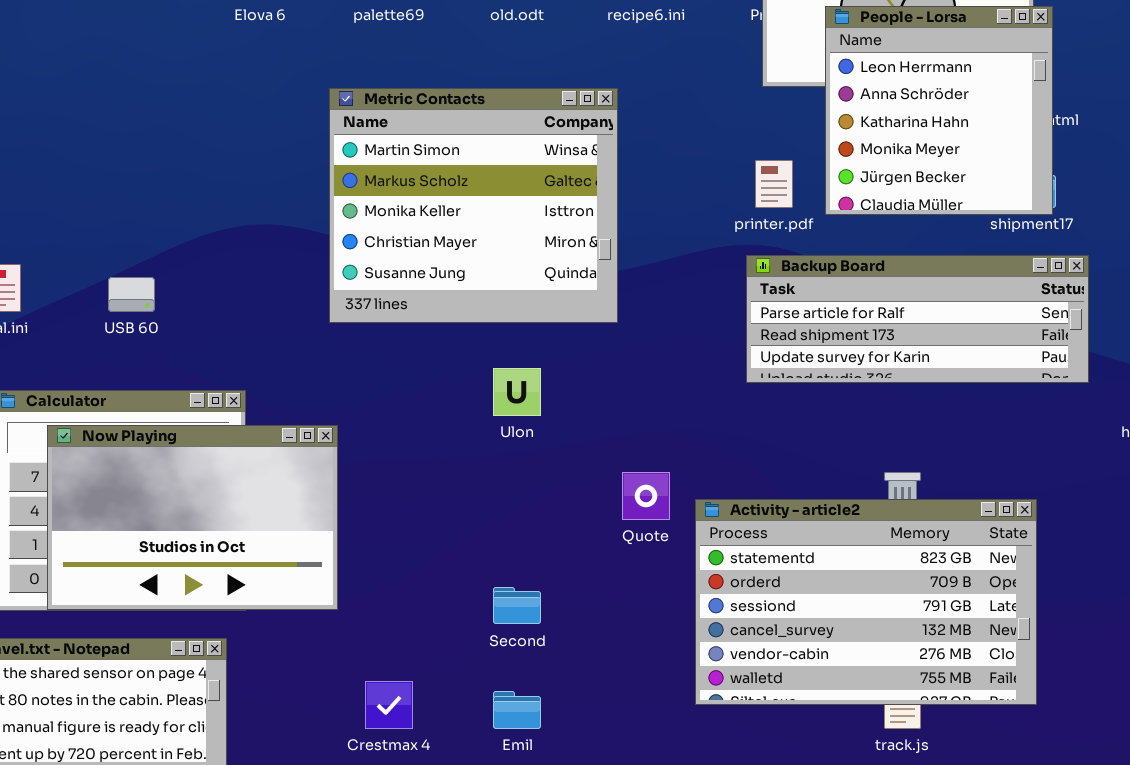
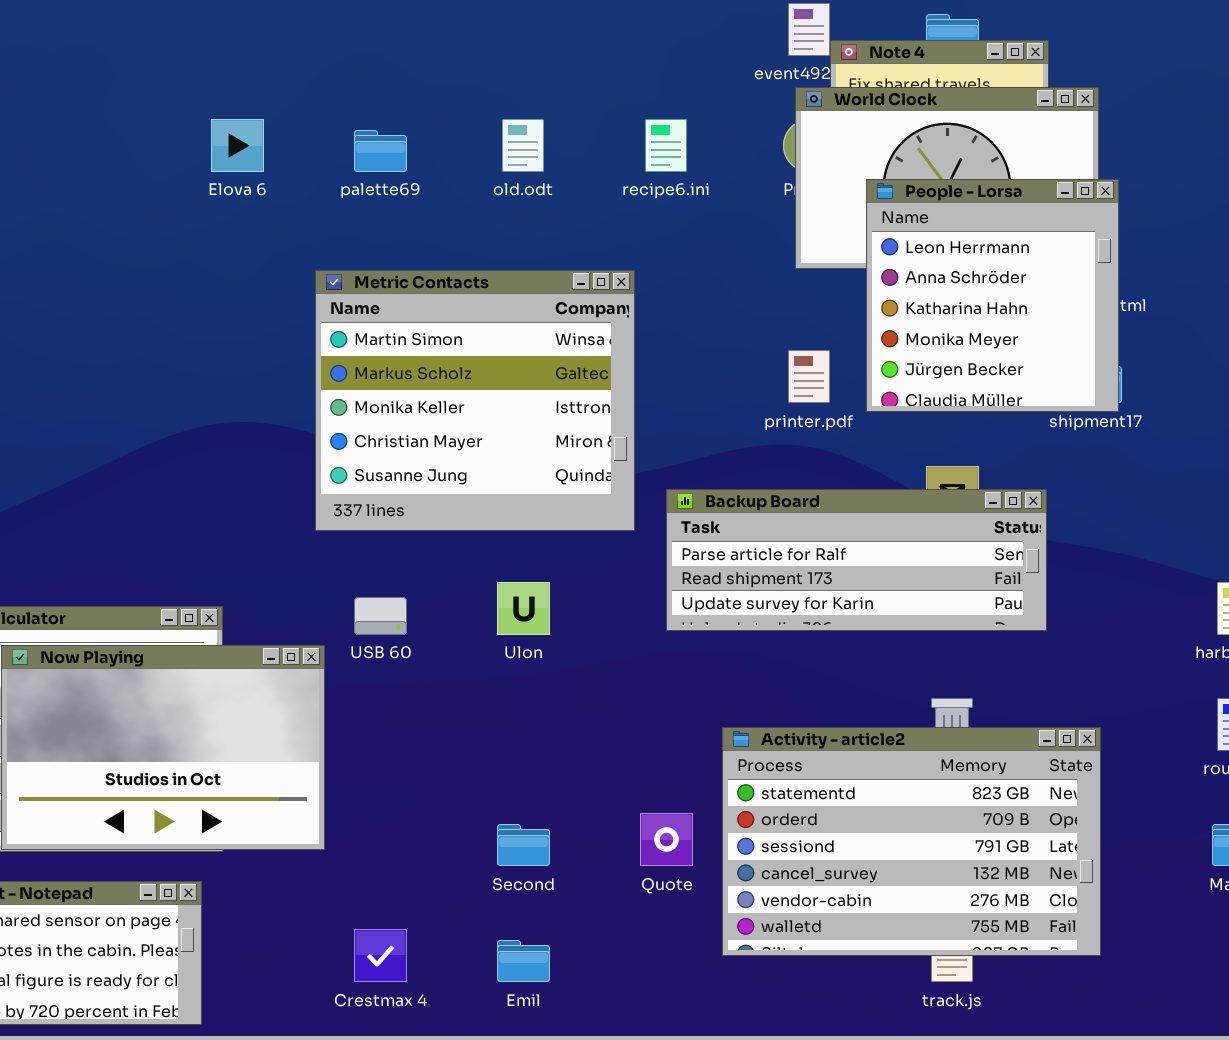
Backup Board: [746,255,1089,383] -> [666,489,1047,631], moved
USB 60: [108,277,155,312] -> [354,597,407,635], moved
Quote: [622,472,670,520] -> [640,813,693,866], moved

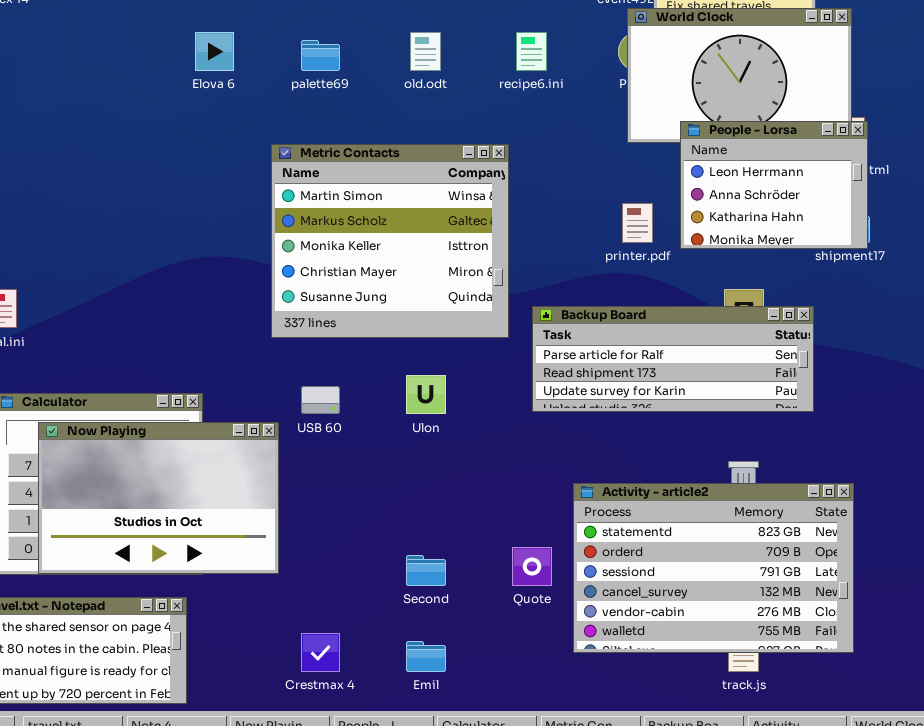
People - Lorsa: [866,179,1119,412] -> [680,121,868,249], resized

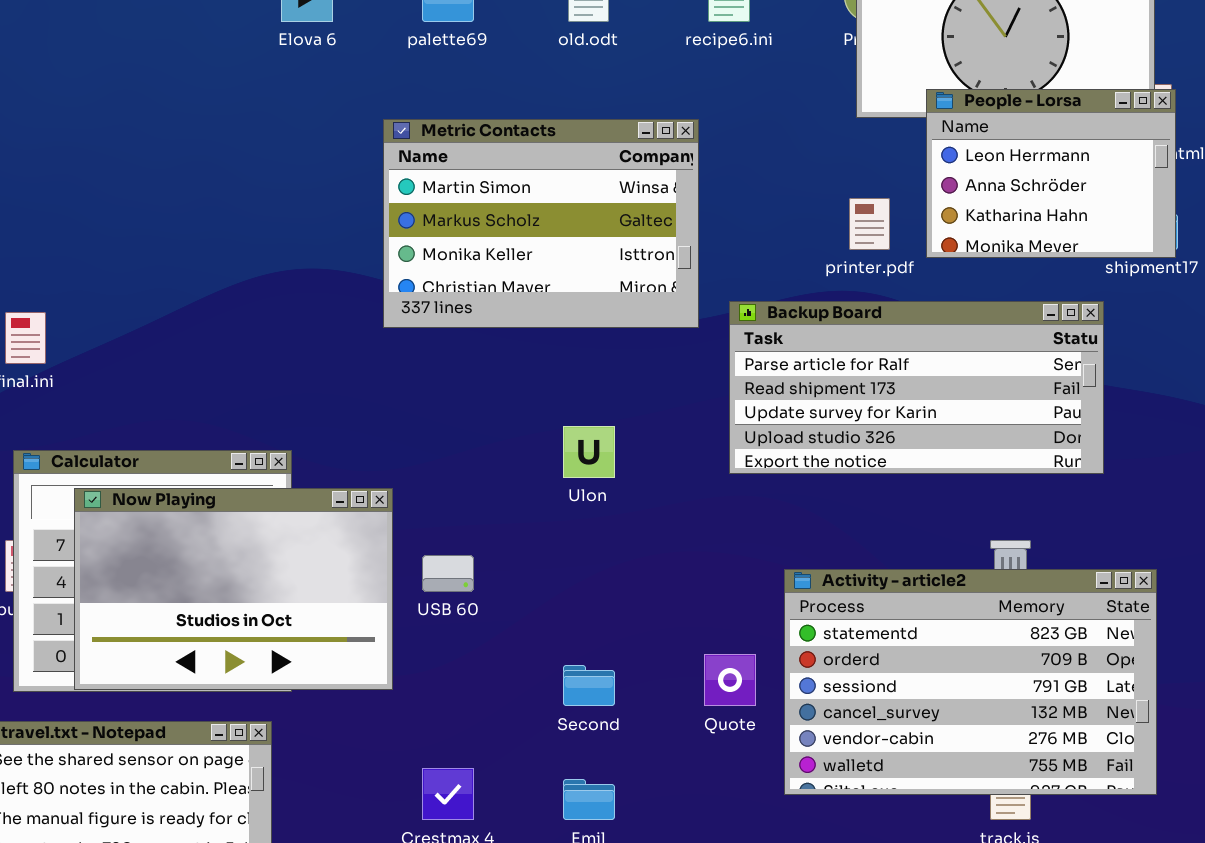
Metric Contacts: [271,144,509,338] -> [383,119,699,328], resized
Backup Board: [532,306,814,412] -> [729,301,1104,474], resized
USB 60: [301,386,340,414] -> [422,555,474,592], moved

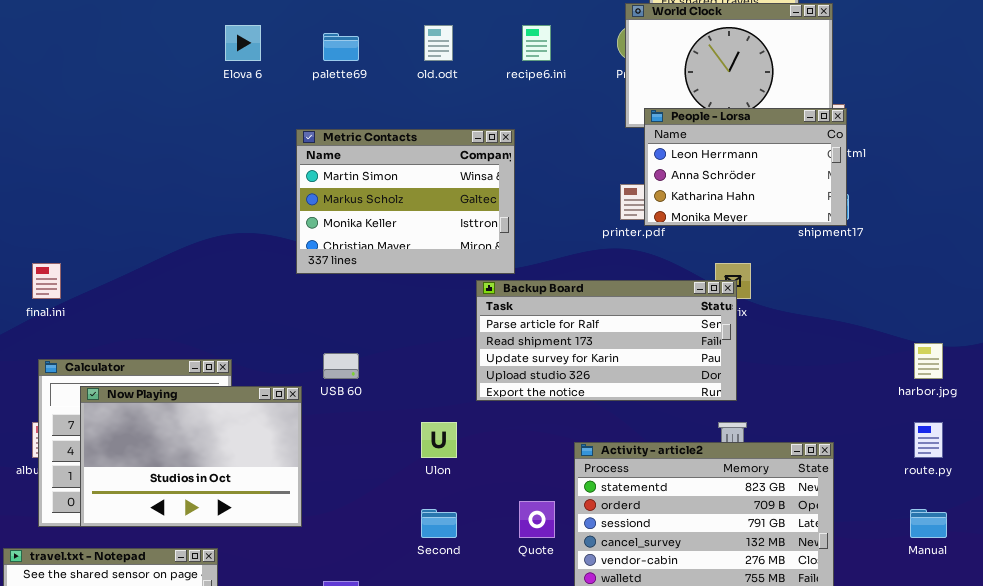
People - Lorsa: [926,89,1176,258] -> [644,108,847,226], resized
Backup Board: [729,301,1104,474] -> [476,280,737,401], moved
Ulon: [563,426,615,478] -> [421,422,457,458], moved
USB 60: [422,555,474,592] -> [323,353,359,379], moved

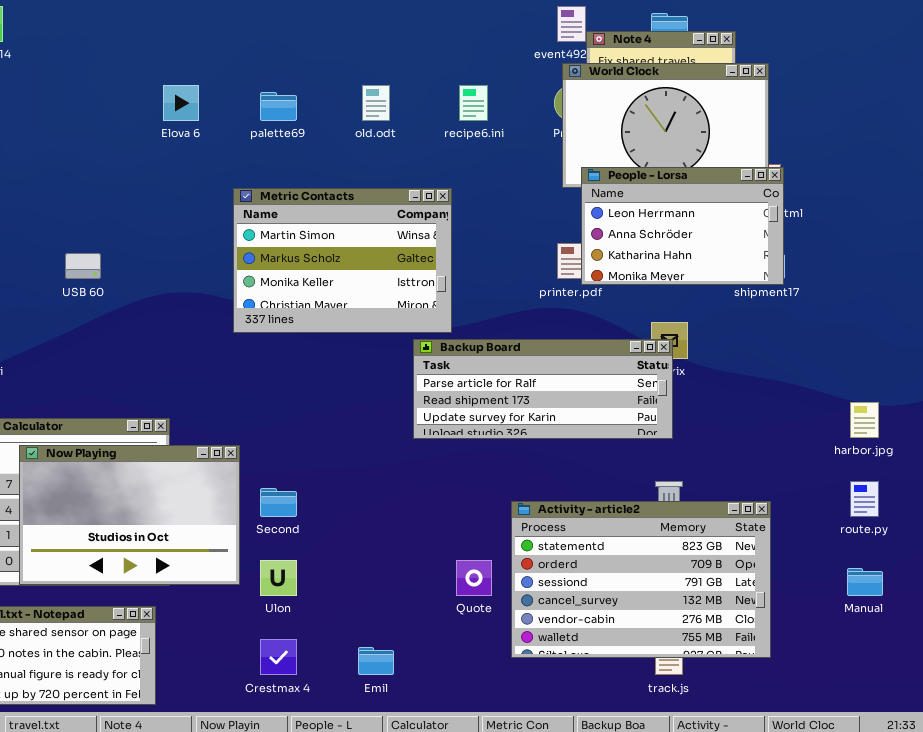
Backup Board: [476,280,737,401] -> [413,339,673,439], resized
USB 60: [323,353,359,379] -> [65,253,101,279], moved
Ulon: [421,422,457,458] -> [260,560,297,596], moved
Second: [421,509,457,538] -> [260,488,297,517], moved

